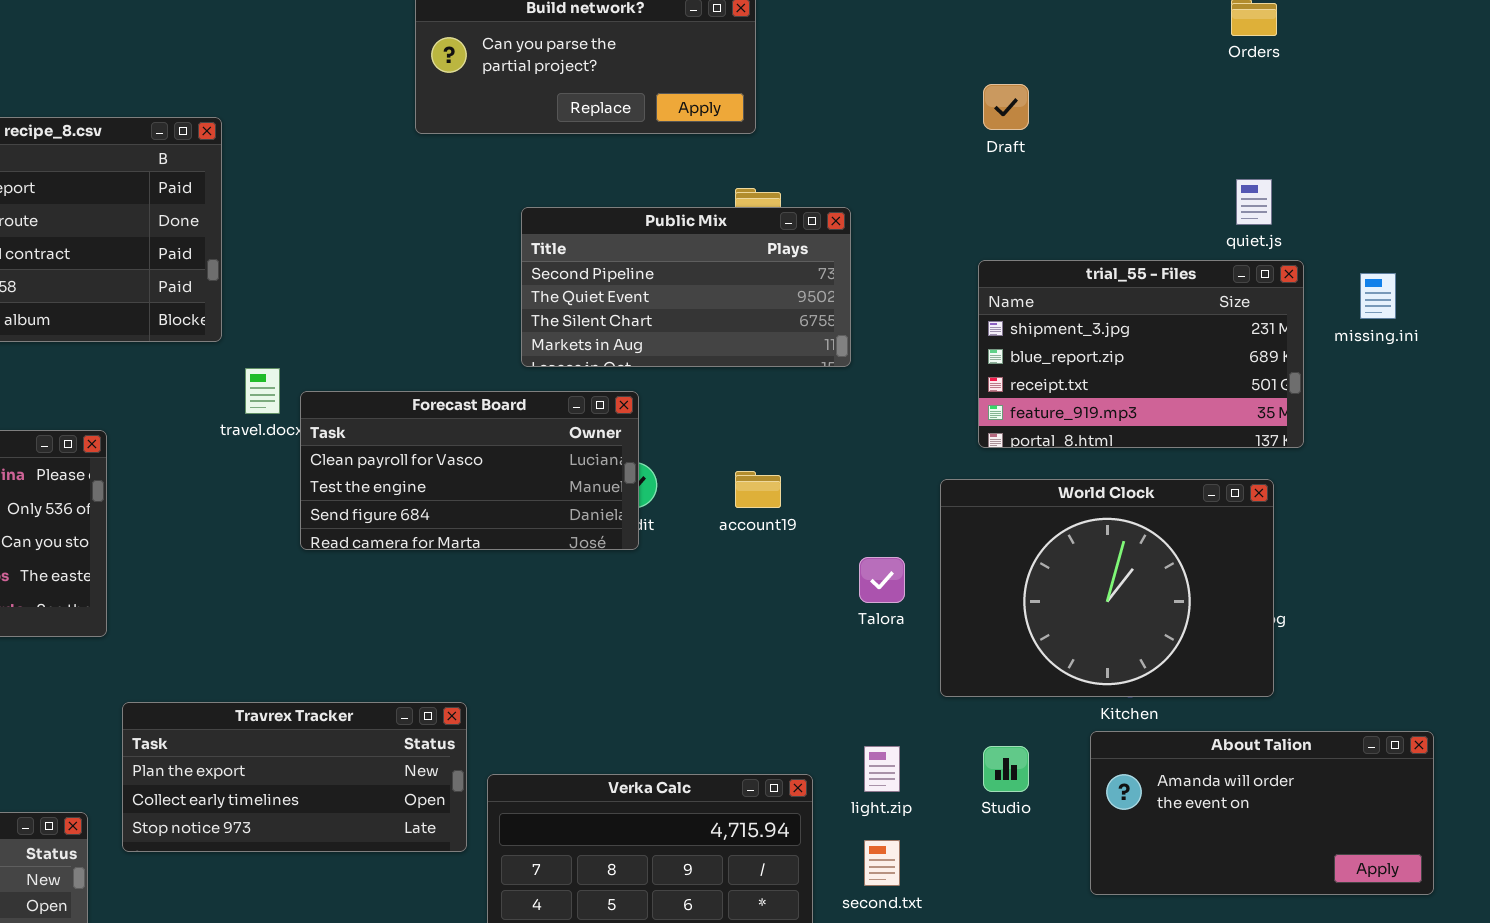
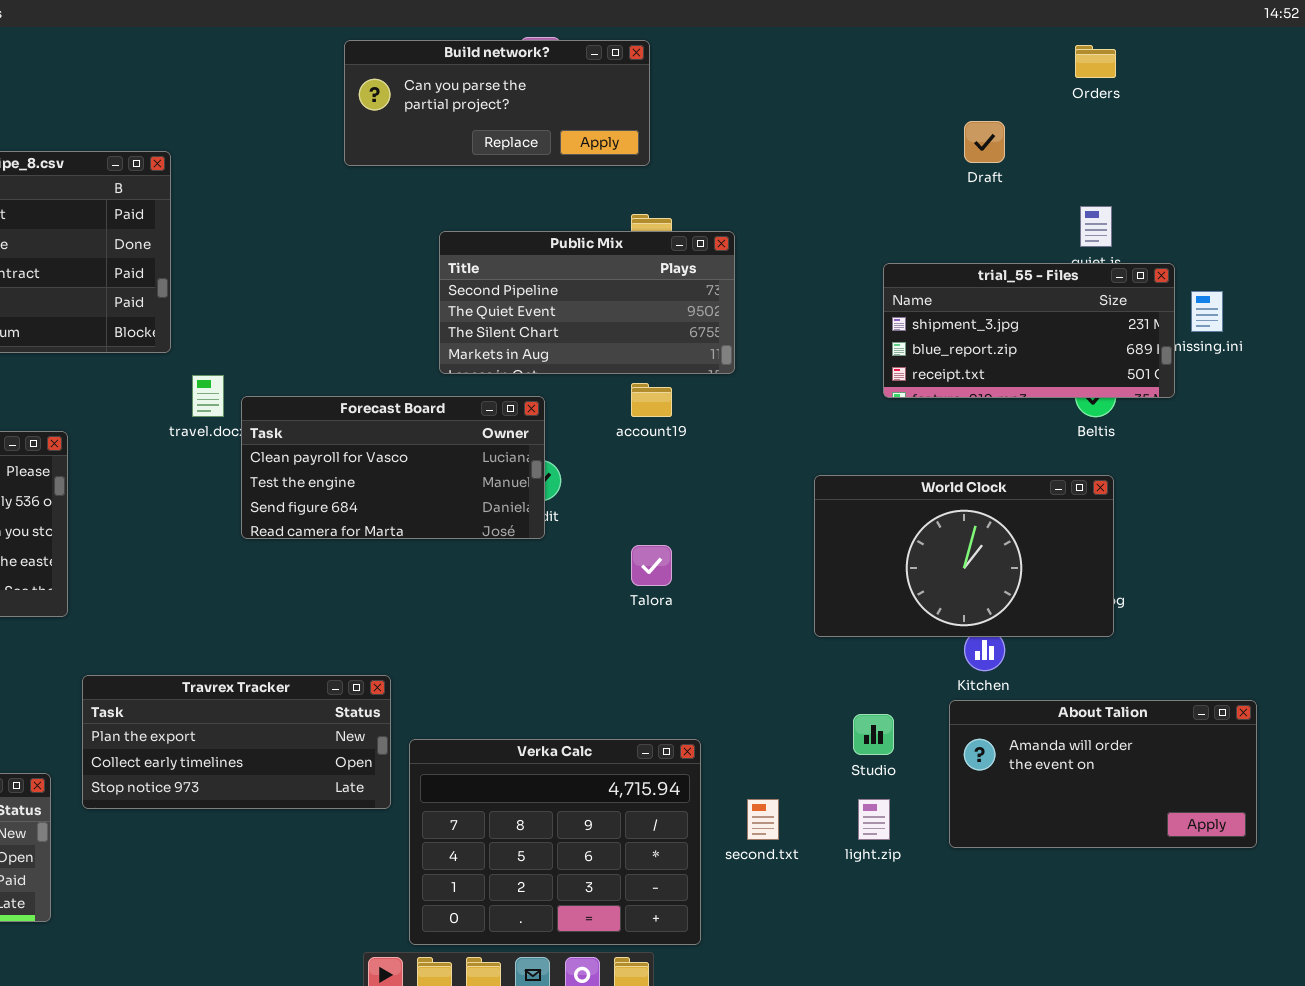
Draft: [983,84,1029,130] -> [964,121,1005,163], moved
trial_55 - Files: [978,260,1304,448] -> [883,263,1175,398], moved, resized
account19: [735,471,781,508] -> [631,383,672,417], moved
World Clock: [940,479,1274,697] -> [814,475,1114,637], resized
Talora: [859,557,905,603] -> [631,545,672,586], moved
light.zip: [864,746,900,792] -> [858,799,890,840], moved

